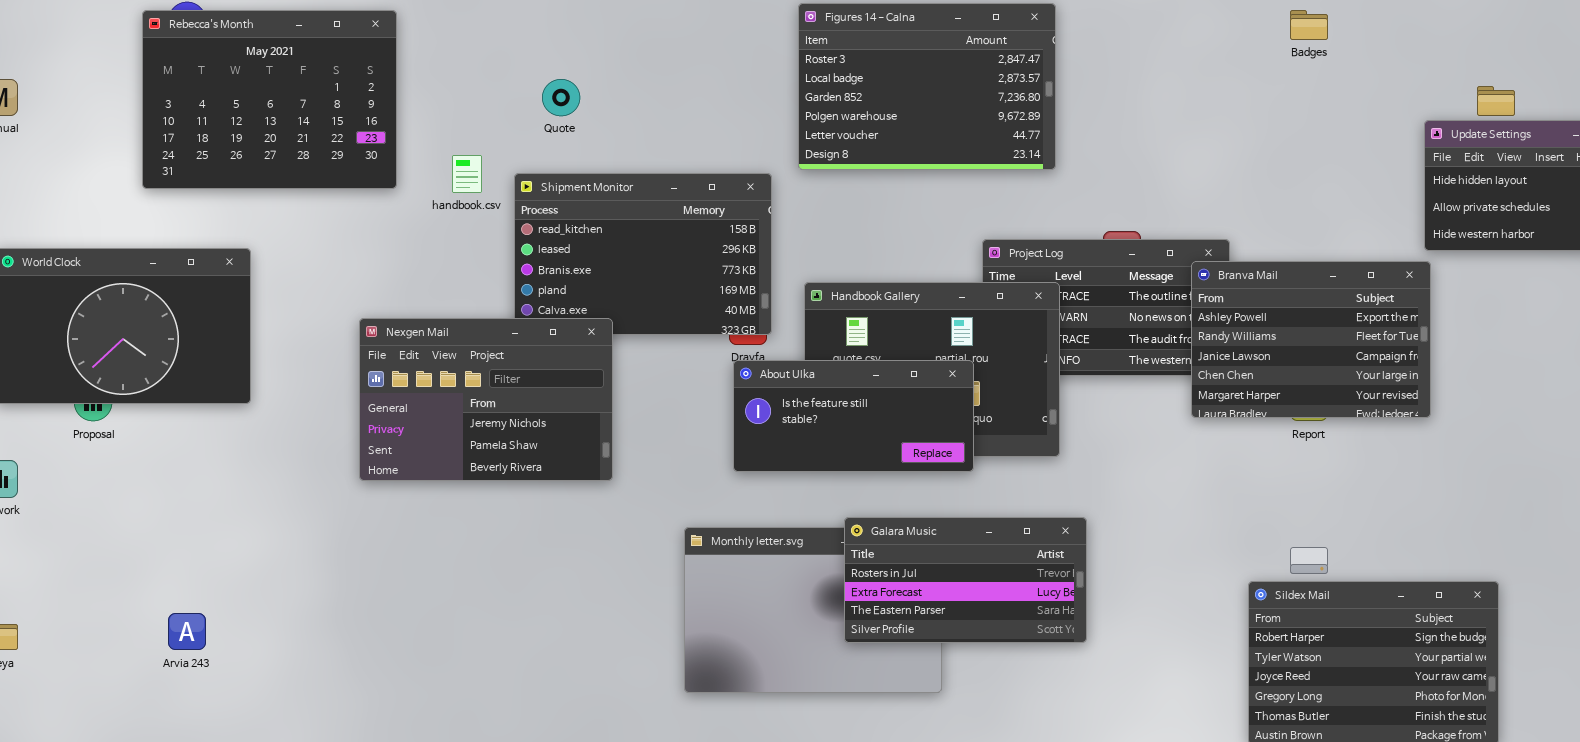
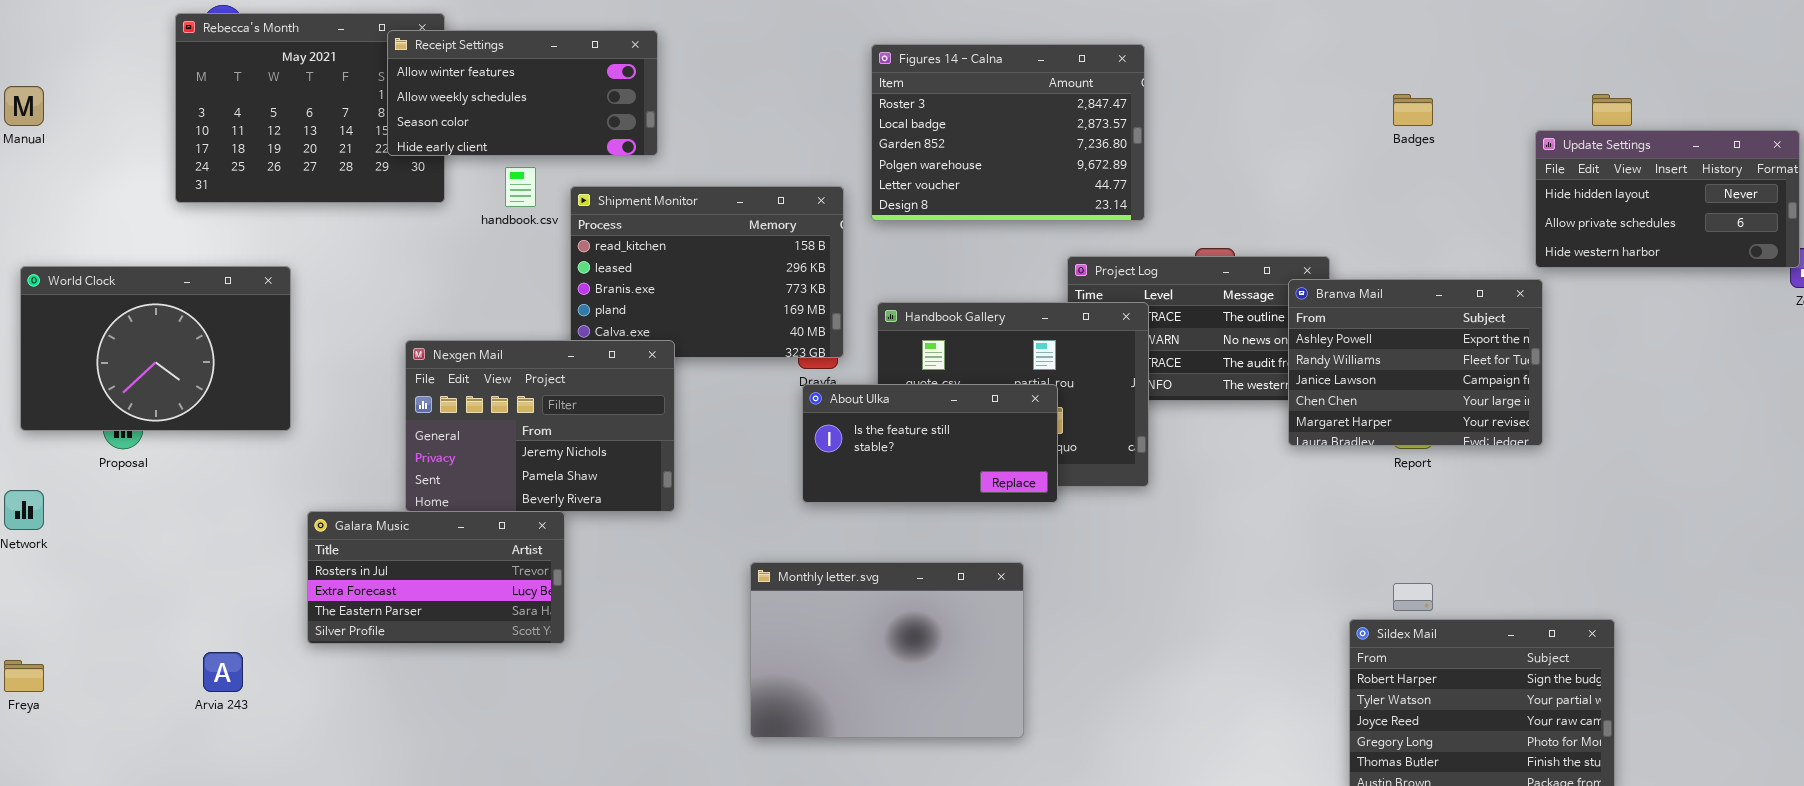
Figures 14 - Calna: [798,3,1056,170] -> [871,44,1145,221], moved
Badges: [1290,10,1328,40] -> [1393,94,1433,126], moved
Receipt Settings: none -> [387,30,658,156], opened
Galara Music: [844,517,1087,643] -> [307,511,565,644], moved

